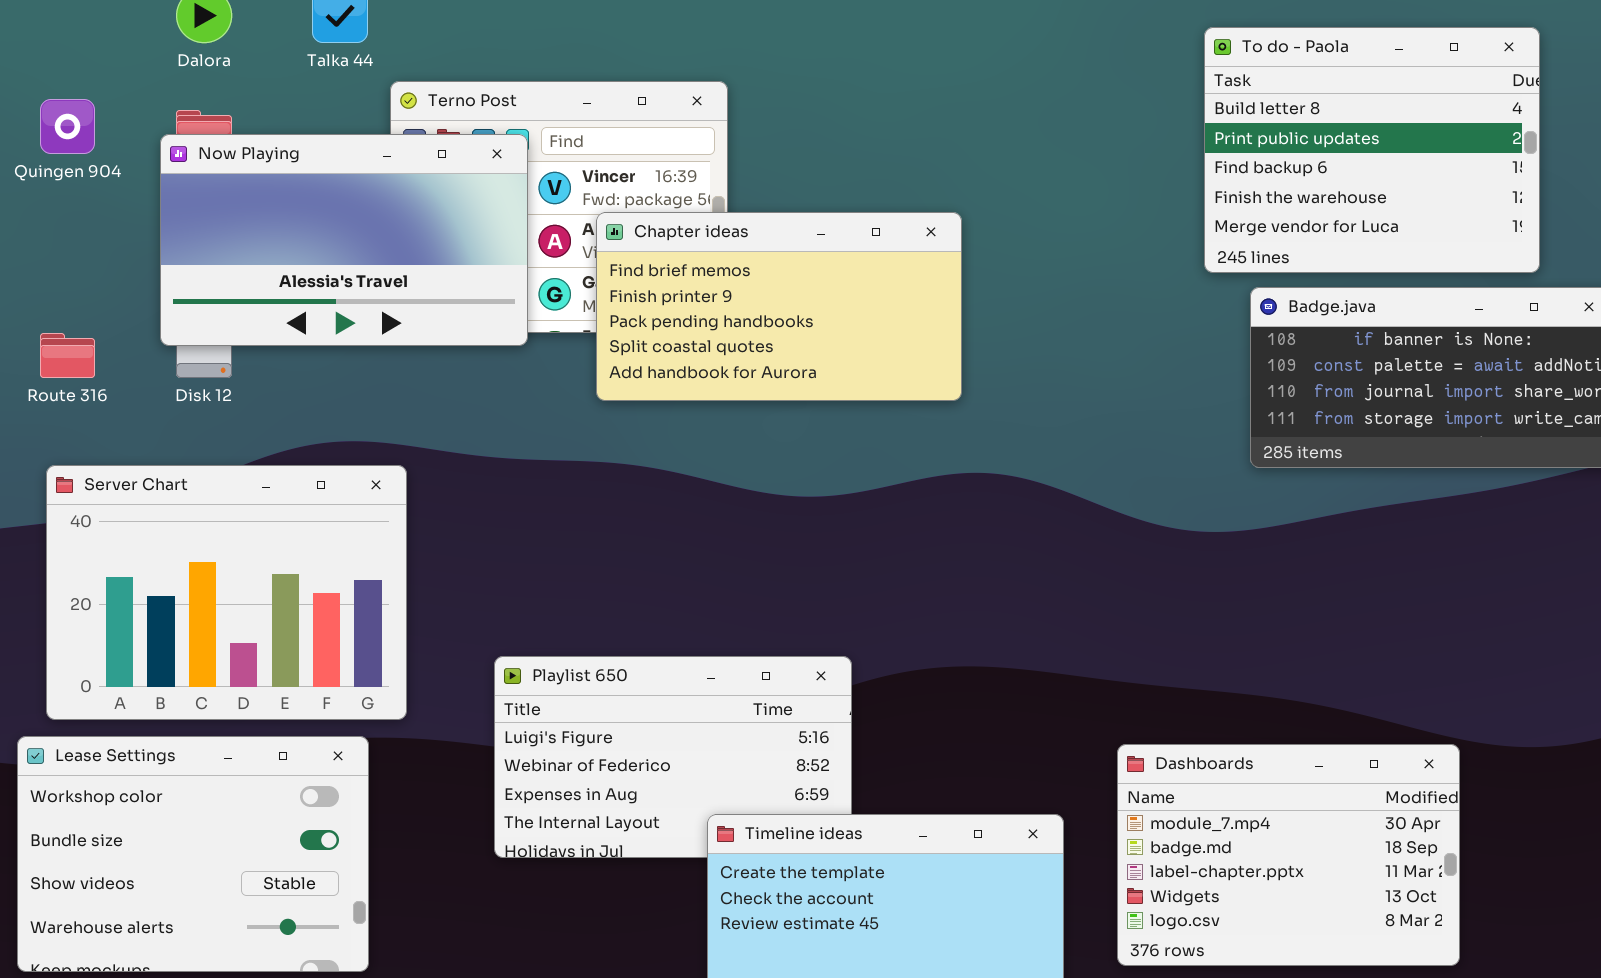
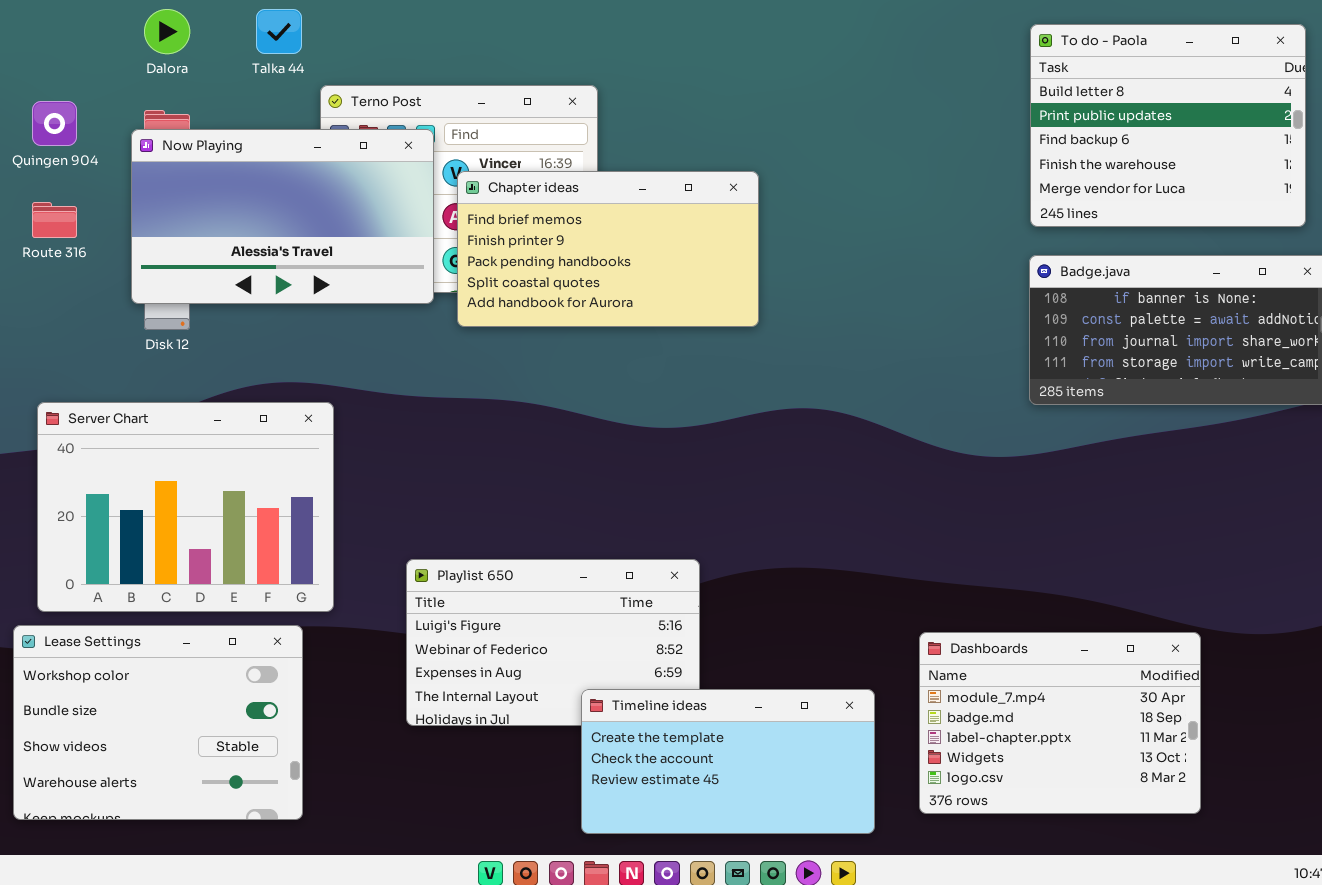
To do - Paola: [1204,27,1540,273] -> [1030,24,1306,227], moved
Chapter ideas: [596,212,962,401] -> [457,171,759,327], moved
Route 316: [40,333,95,378] -> [32,202,77,238], moved

